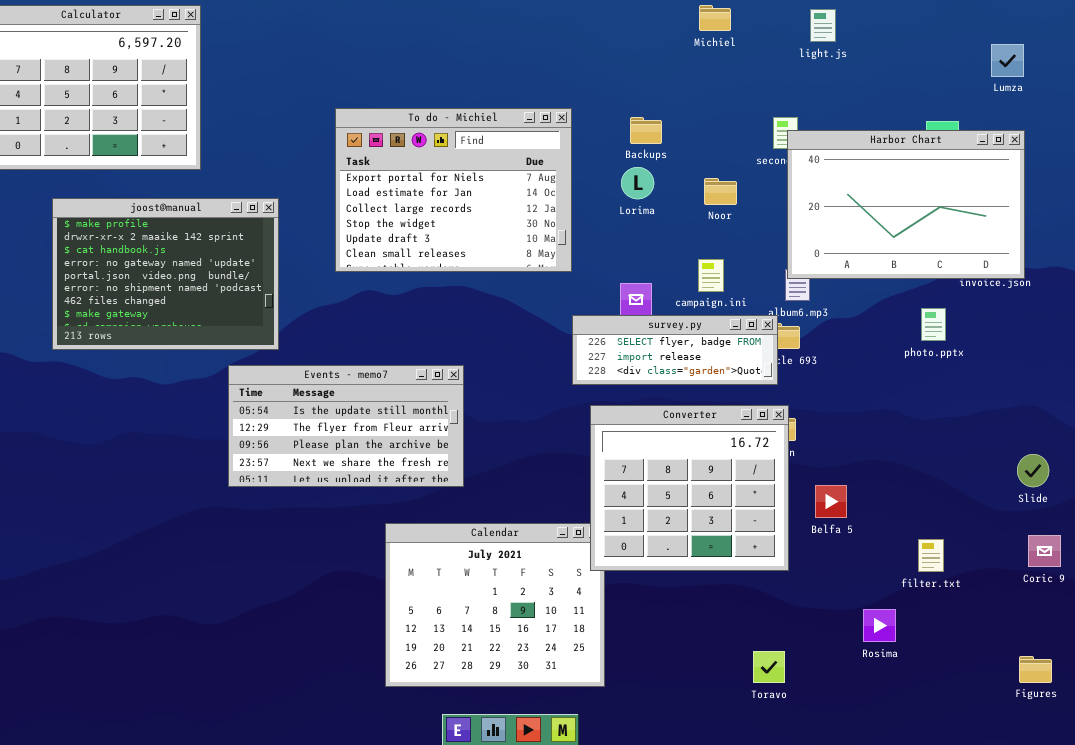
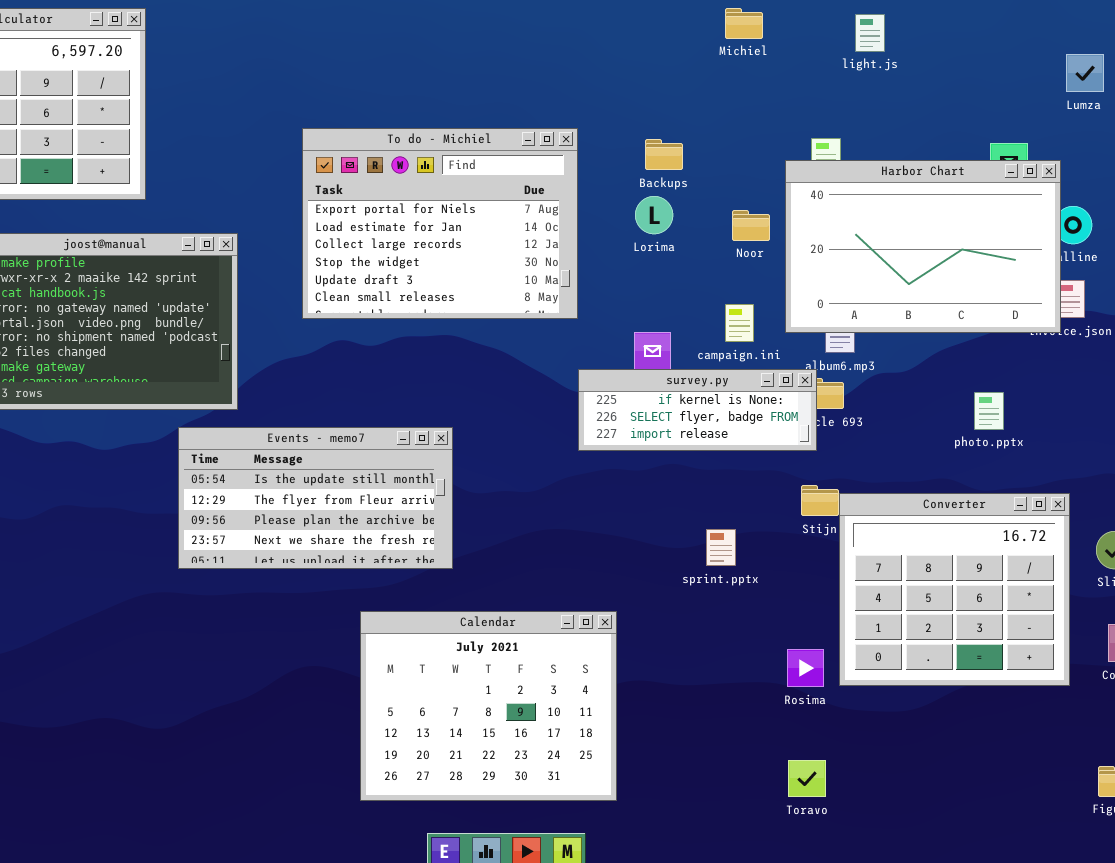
Harbor Chart: [787,130,1025,279] -> [785,160,1061,333], moved
photo.pptx: [921,308,946,341] -> [974,392,1004,430], moved
survey.py: [572,315,778,385] -> [578,369,817,451], scrolled up 1 row
Converter: [590,405,789,571] -> [839,493,1070,686], moved
Rosima: [863,609,896,642] -> [787,649,824,687], moved

